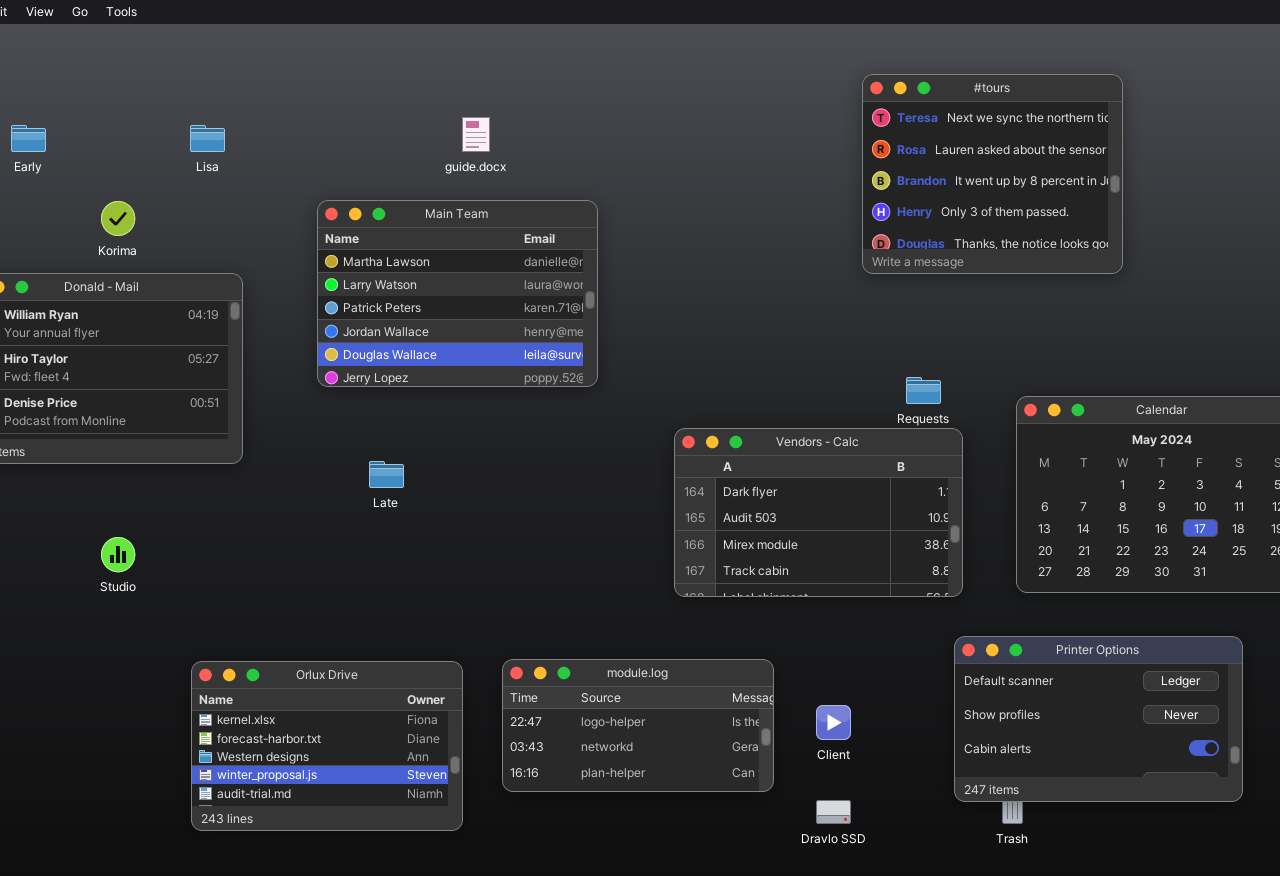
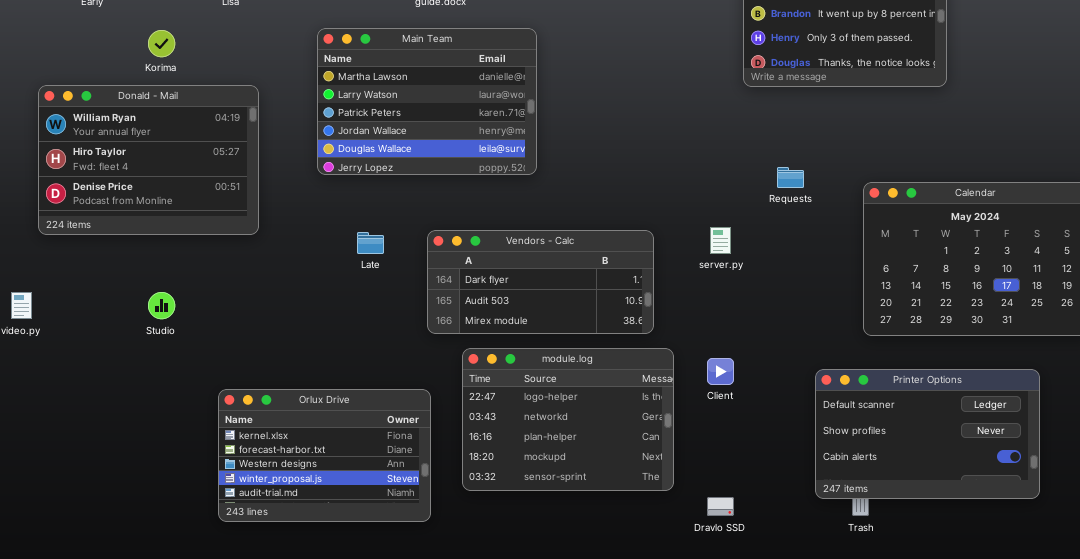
Vendors - Calc: [674,428,963,597] -> [427,230,654,334], moved, resized
module.log: [502,659,774,792] -> [462,348,674,491], resized
Client: [816,705,851,740] -> [707,358,734,385], moved

